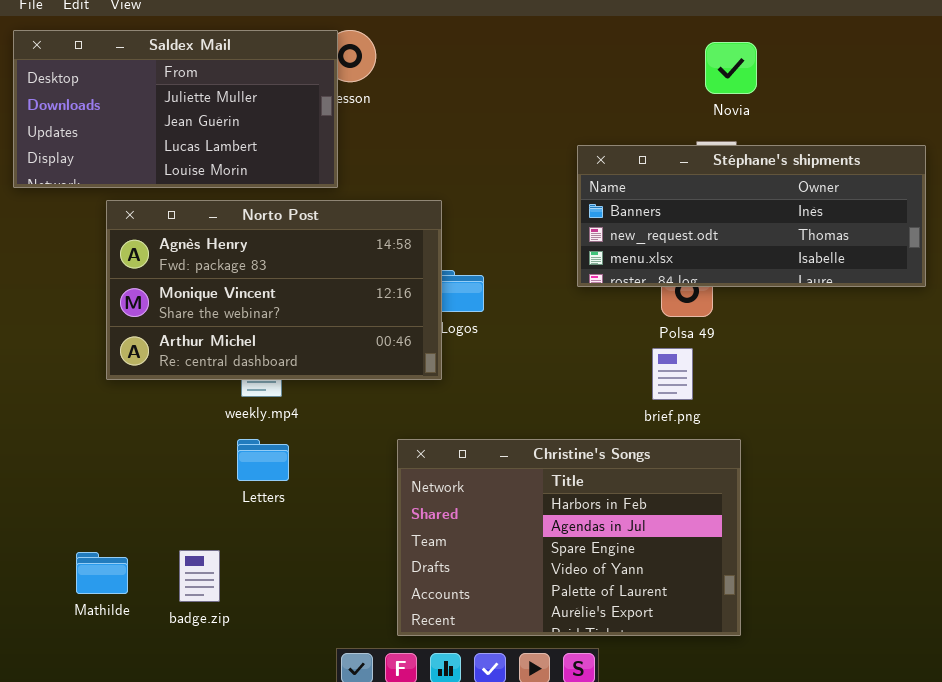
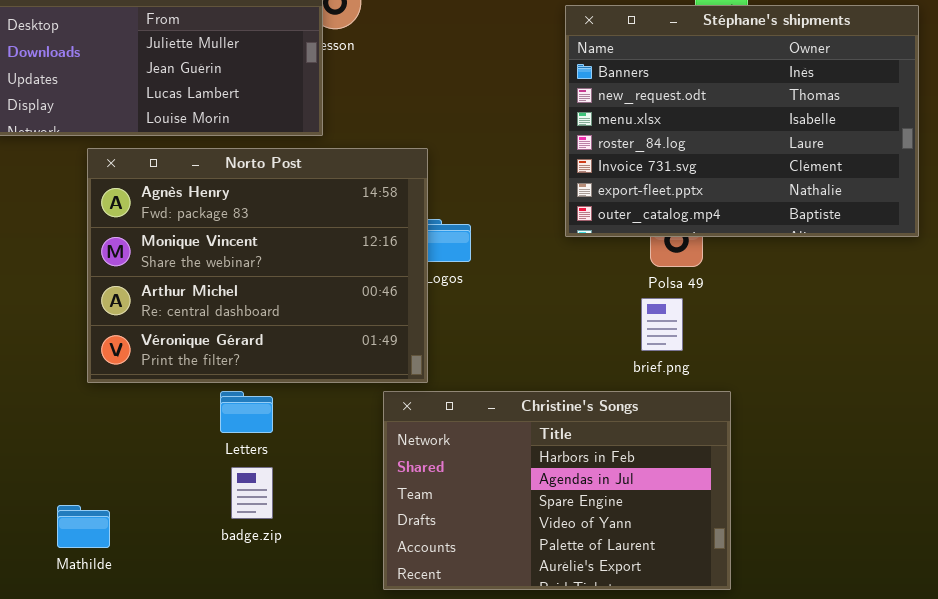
Stéphane's shipments: [577,145,926,287] -> [565,5,919,237], resized
Norto Post: [106,200,442,380] -> [87,148,428,383], resized
badge.zip: [179,550,220,602] -> [231,467,273,519], moved

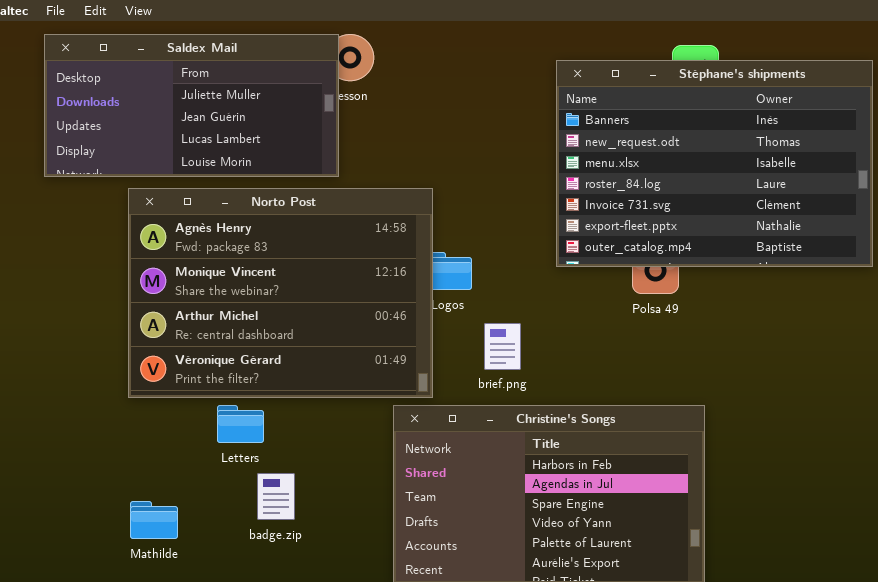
brief.png: [641,298,683,351] -> [484,323,521,370], moved
Letters: [220,391,273,433] -> [217,405,264,443], moved
Mathilde: [57,505,110,548] -> [130,501,178,539], moved

